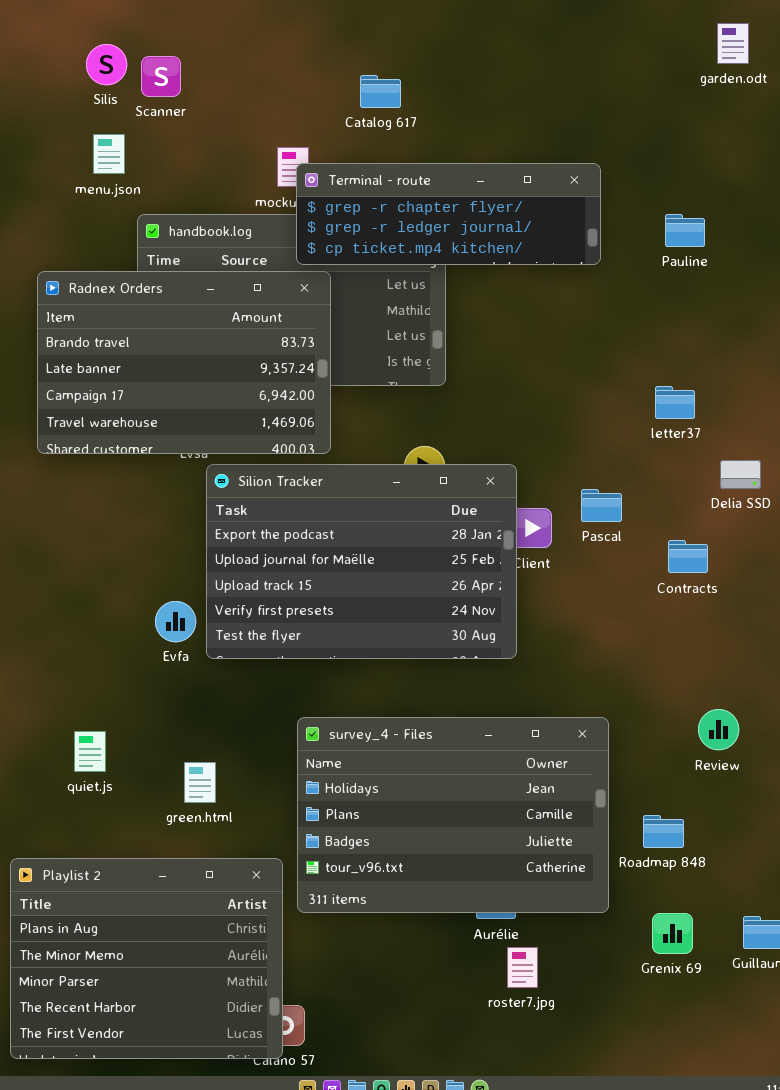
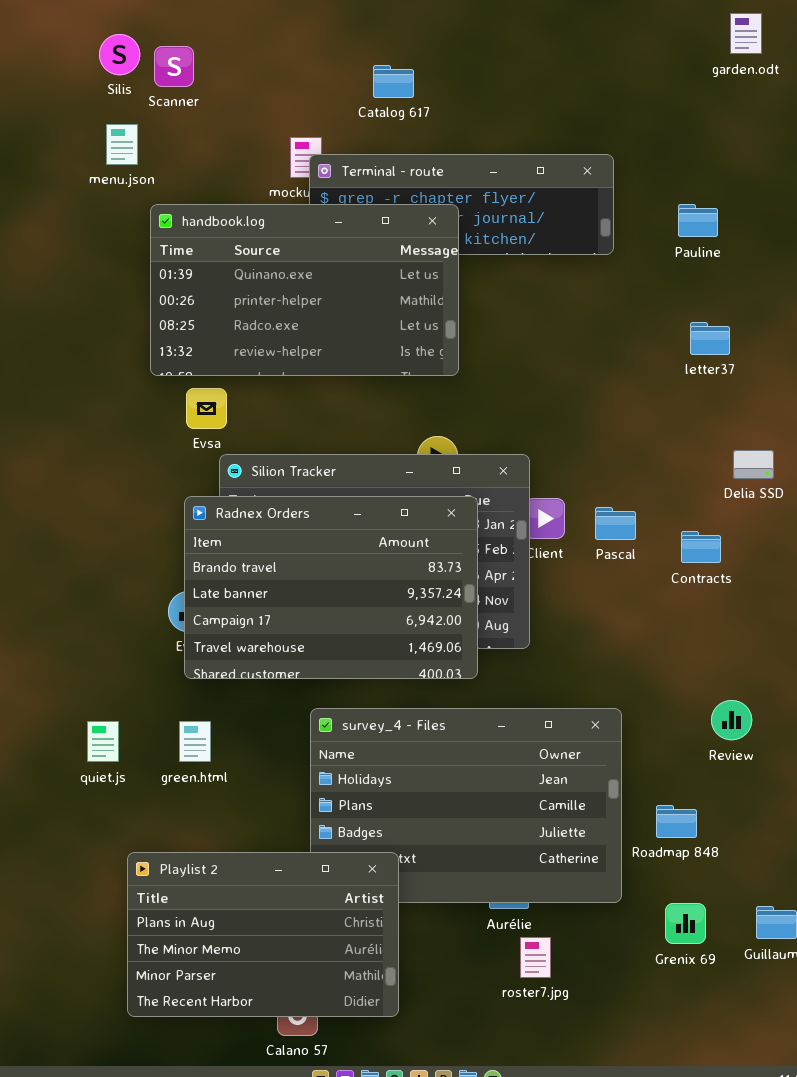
handbook.log: [137,214,446,386] -> [150,204,459,376], raised
Radnex Orders: [37,271,331,454] -> [184,496,478,679], moved
letter37: [655,386,695,419] -> [690,322,730,355], moved
Pascal: [581,489,622,522] -> [595,507,636,540], moved
green.html: [184,762,216,803] -> [179,721,211,762], moved
Playlist 2: [10,858,283,1059] -> [127,852,399,1017], moved, resized

